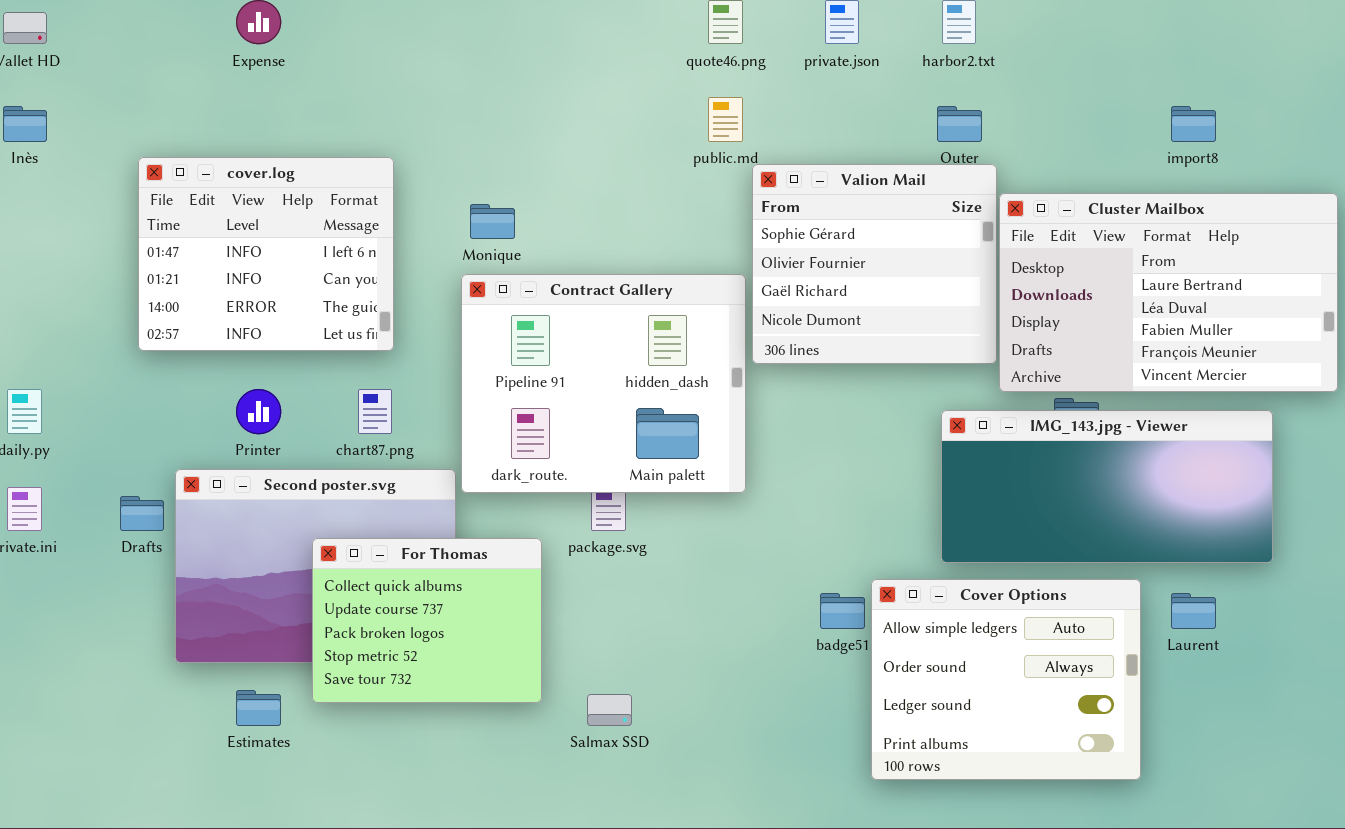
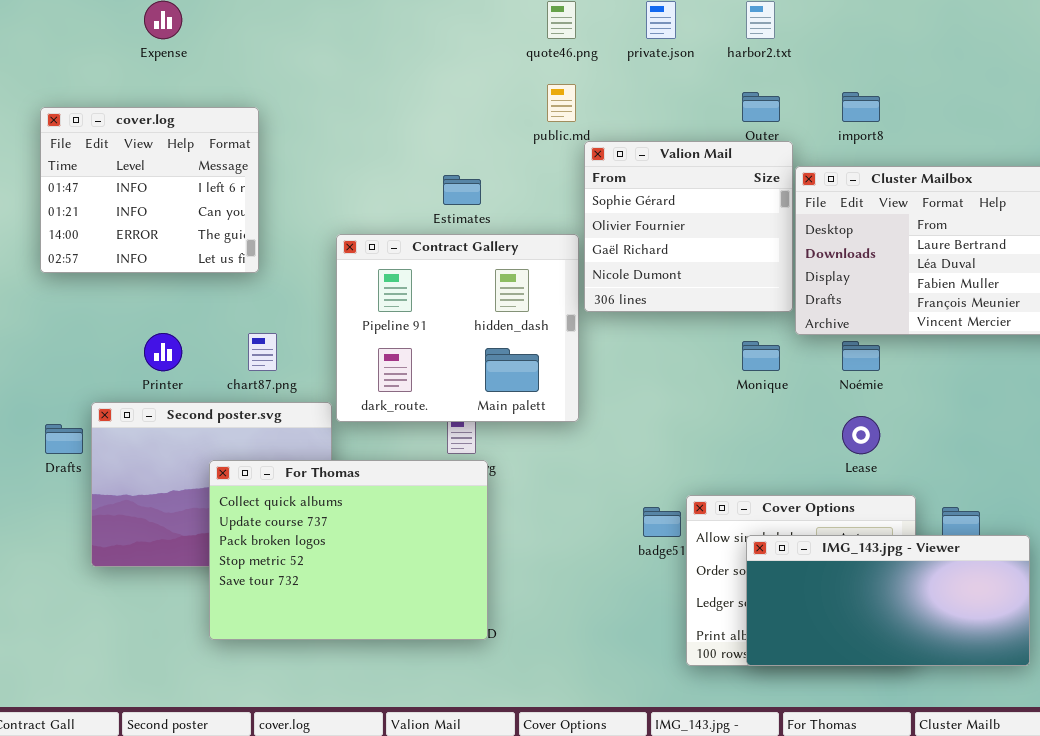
import8: [1171,106,1216,142] -> [842,92,880,122], moved
cover.log: [138,157,394,351] -> [40,107,259,273], moved
Monique: [470,204,515,239] -> [742,341,780,371], moved
IMG_143.jpg - Viewer: [941,410,1273,563] -> [746,535,1030,666], moved
For Thomas: [312,538,542,703] -> [209,460,488,640], resized
Estimates: [236,690,281,726] -> [443,175,481,205], moved

